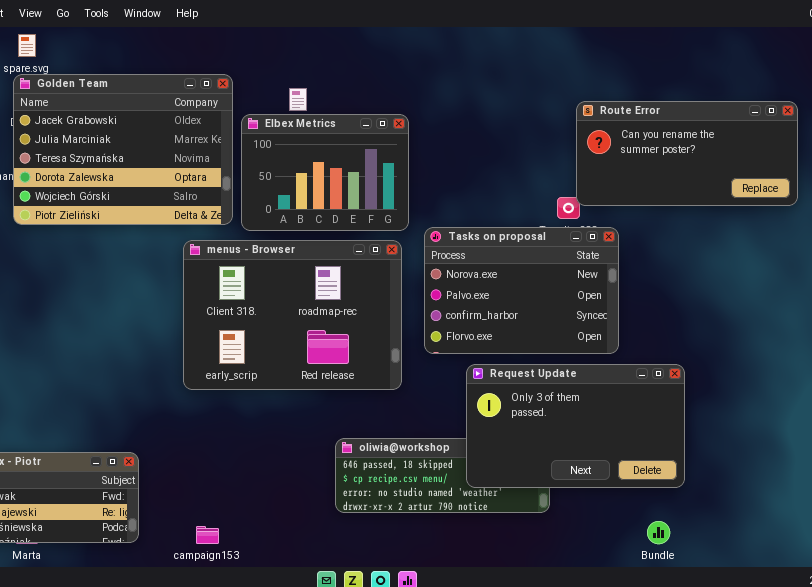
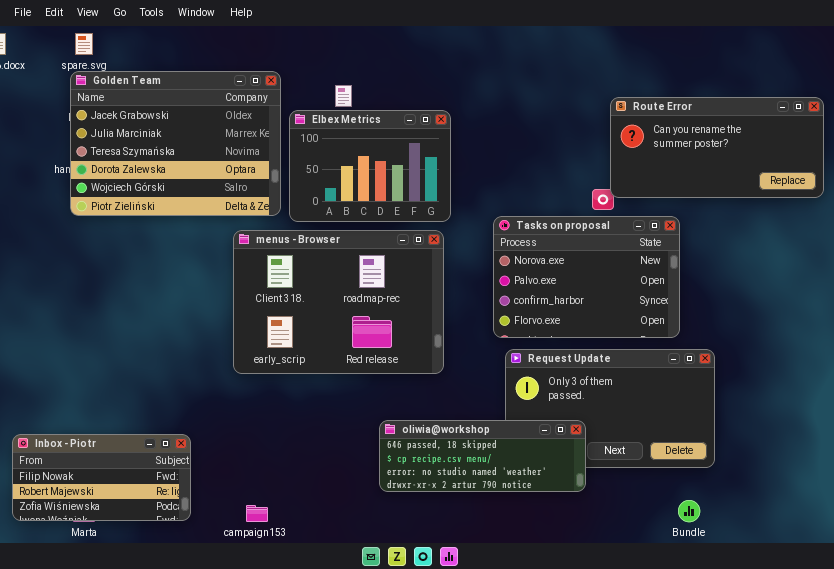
Tasks on proposal: [424,227,619,354] -> [493,216,680,338], moved
oliwia@workshop: [335,438,550,513] -> [379,420,586,492], raised

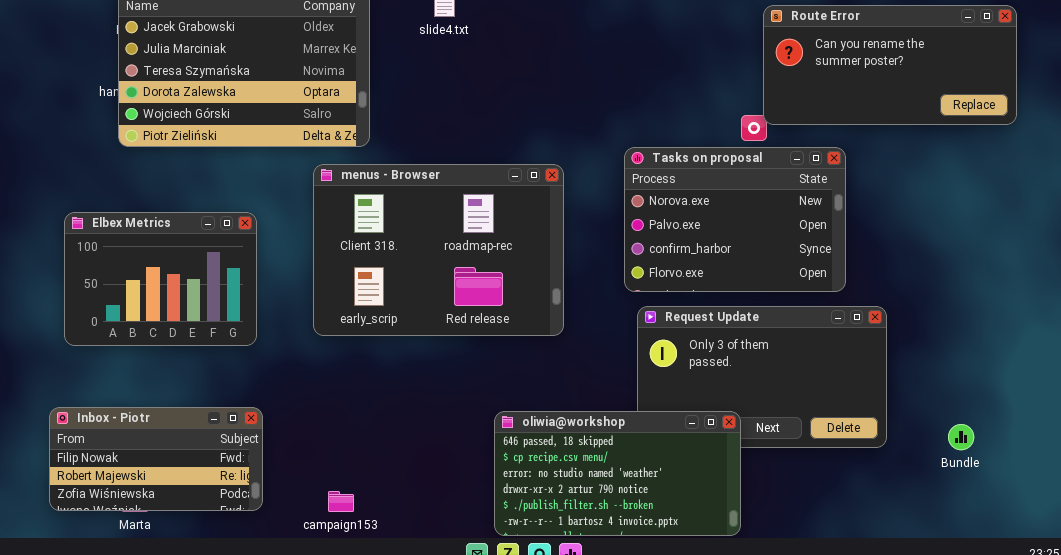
Elbex Metrics: [289,110,451,222] -> [64,212,257,346], moved
oliwia@workshop: [379,420,586,492] -> [494,411,741,536], moved, resized
Bundle: [678,500,700,522] -> [948,424,974,450], moved

